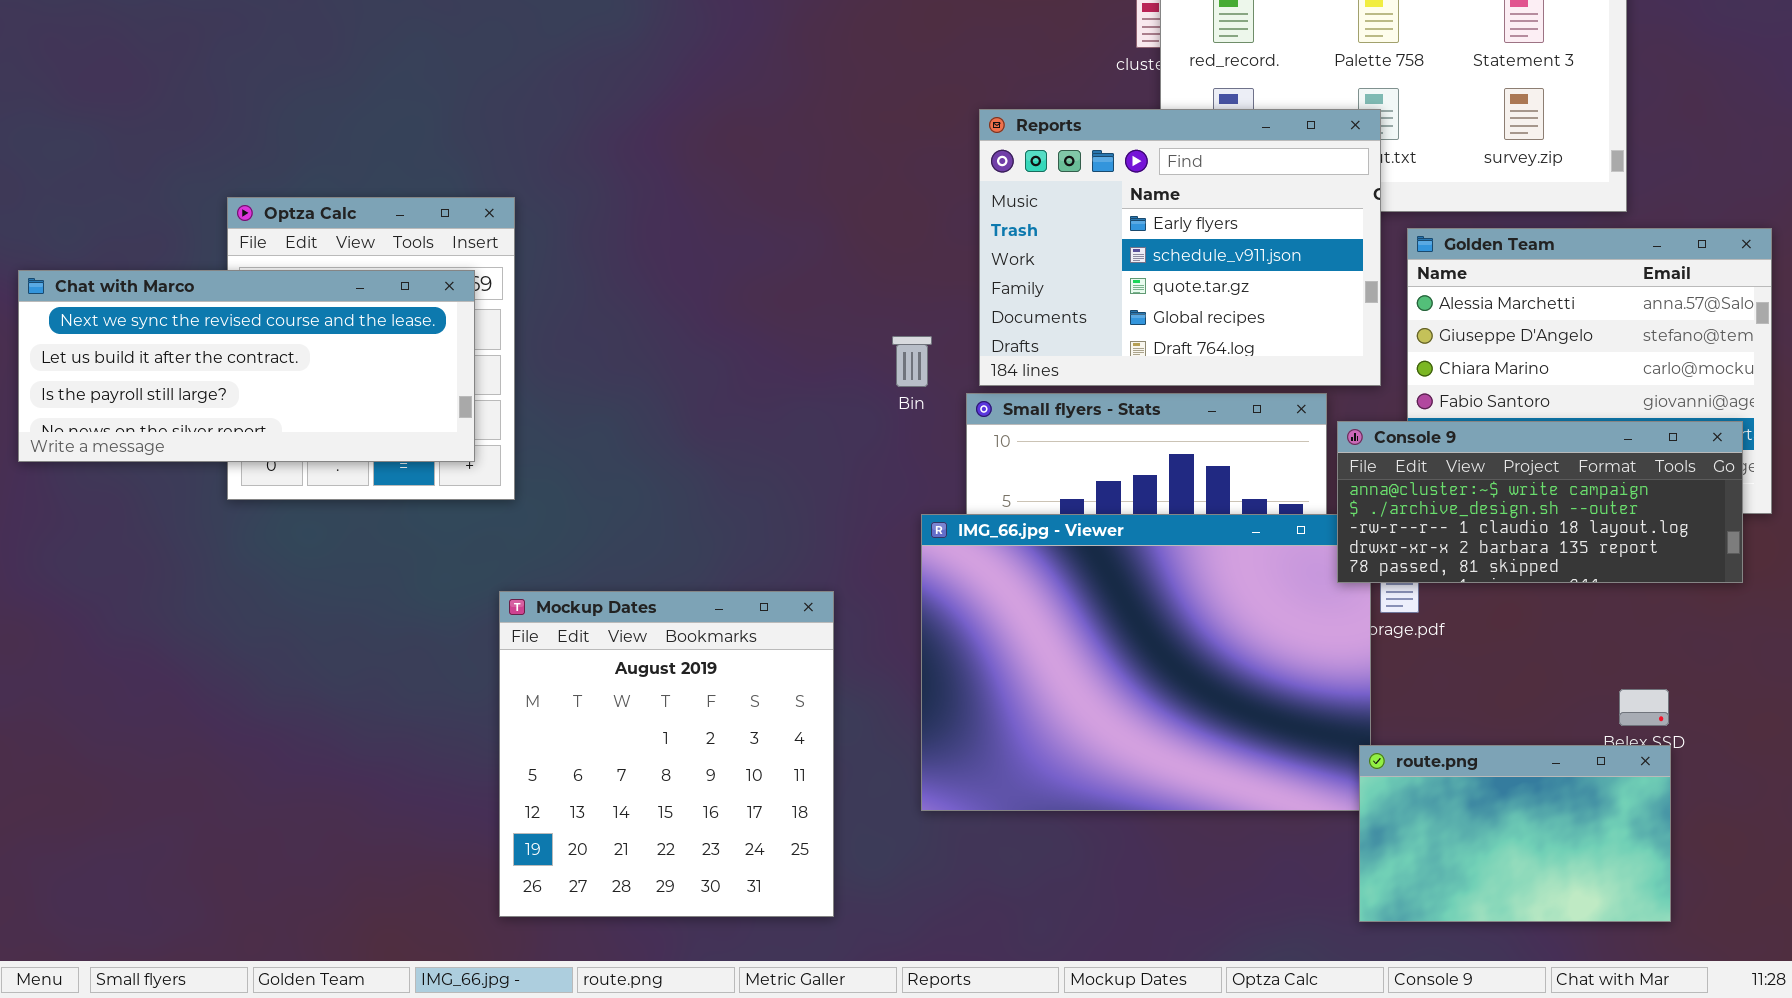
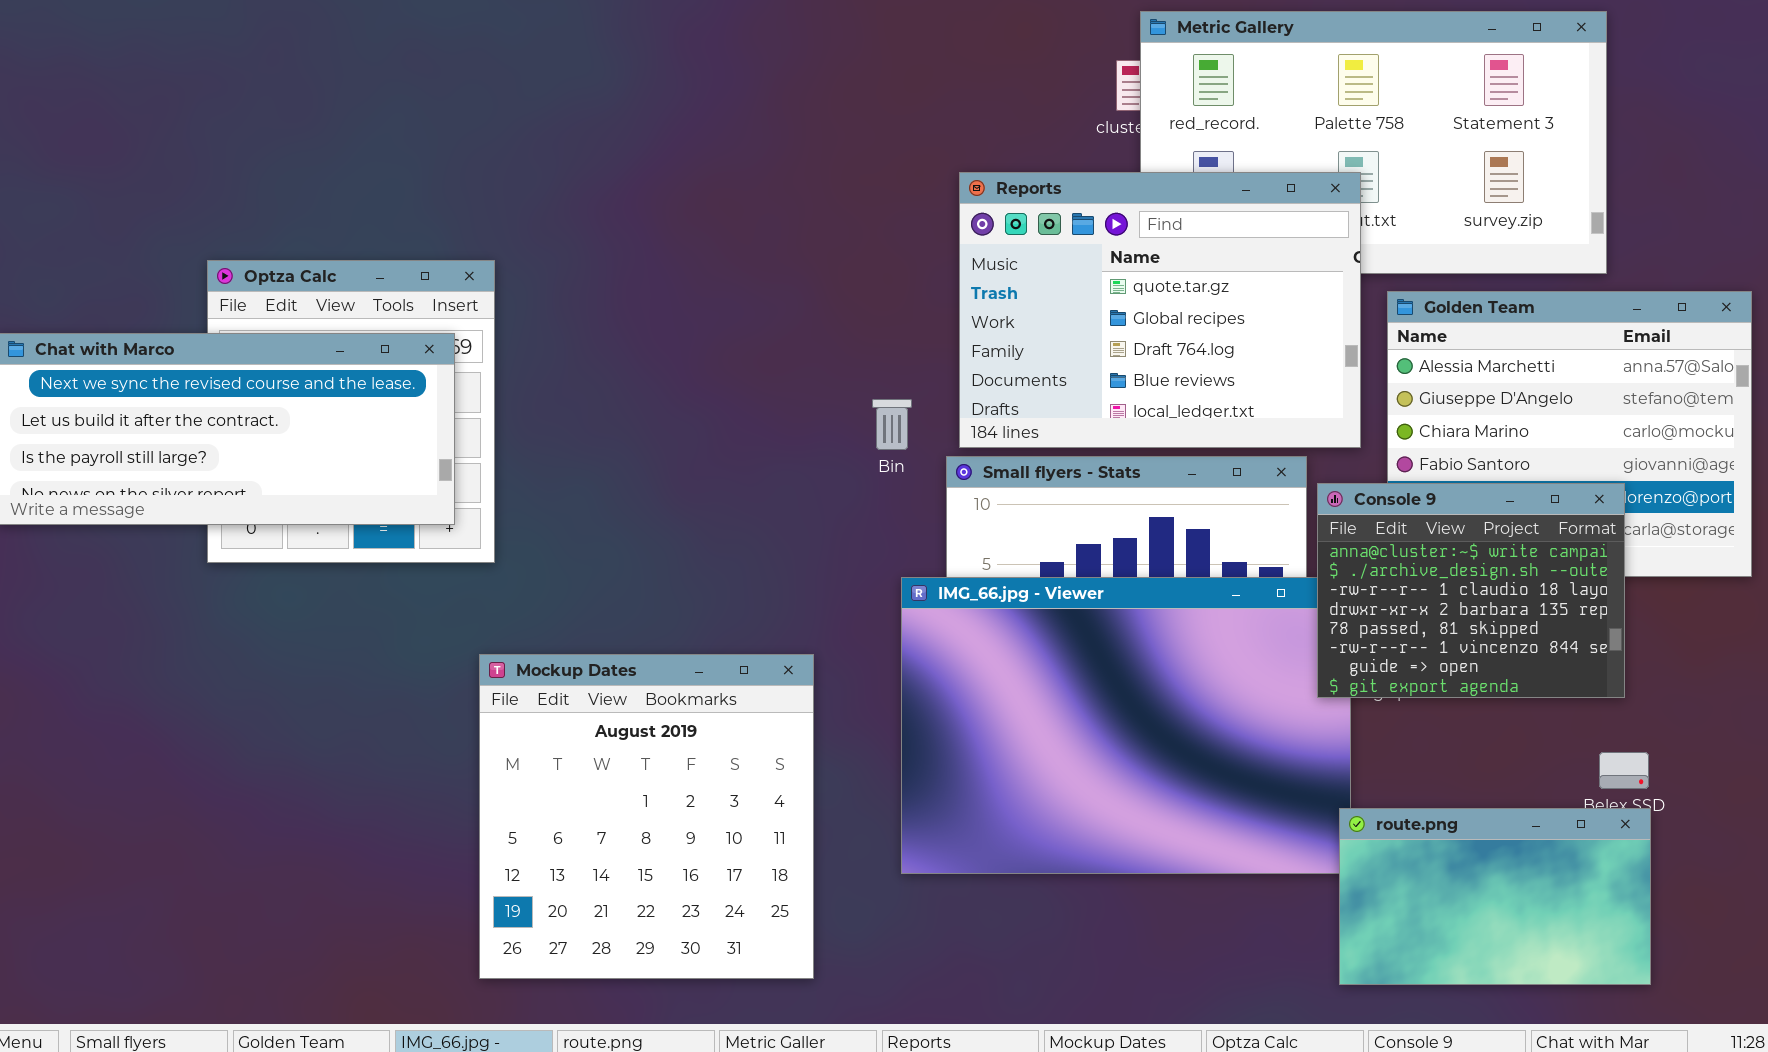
Reports: [979,109,1381,386] -> [959,172,1361,448], scrolled down 2 rows
Console 9: [1337,421,1743,583] -> [1317,483,1625,698], resized

